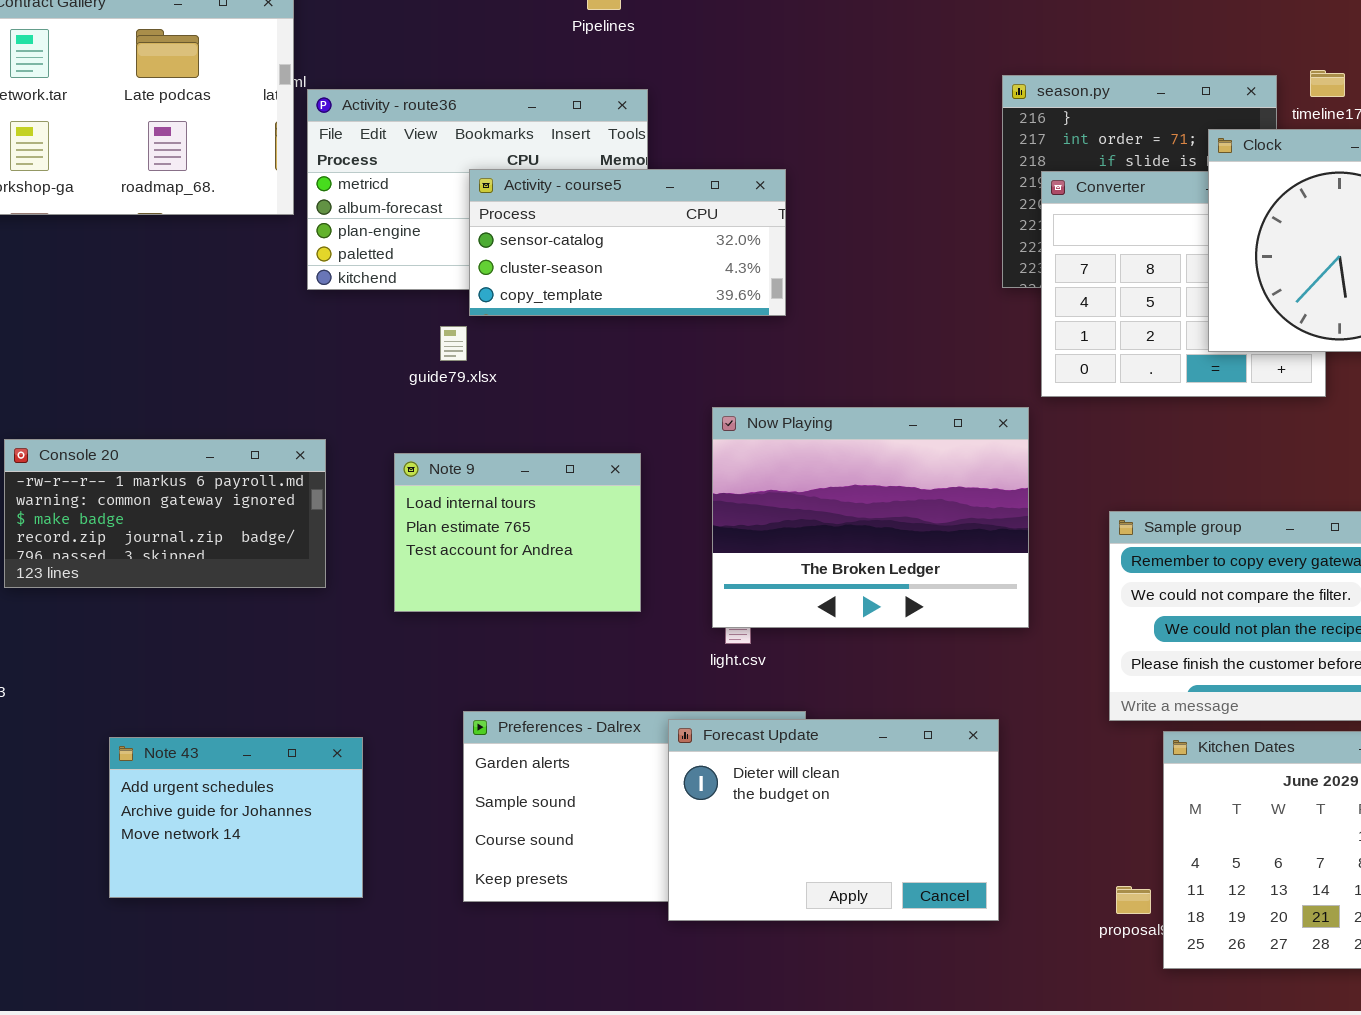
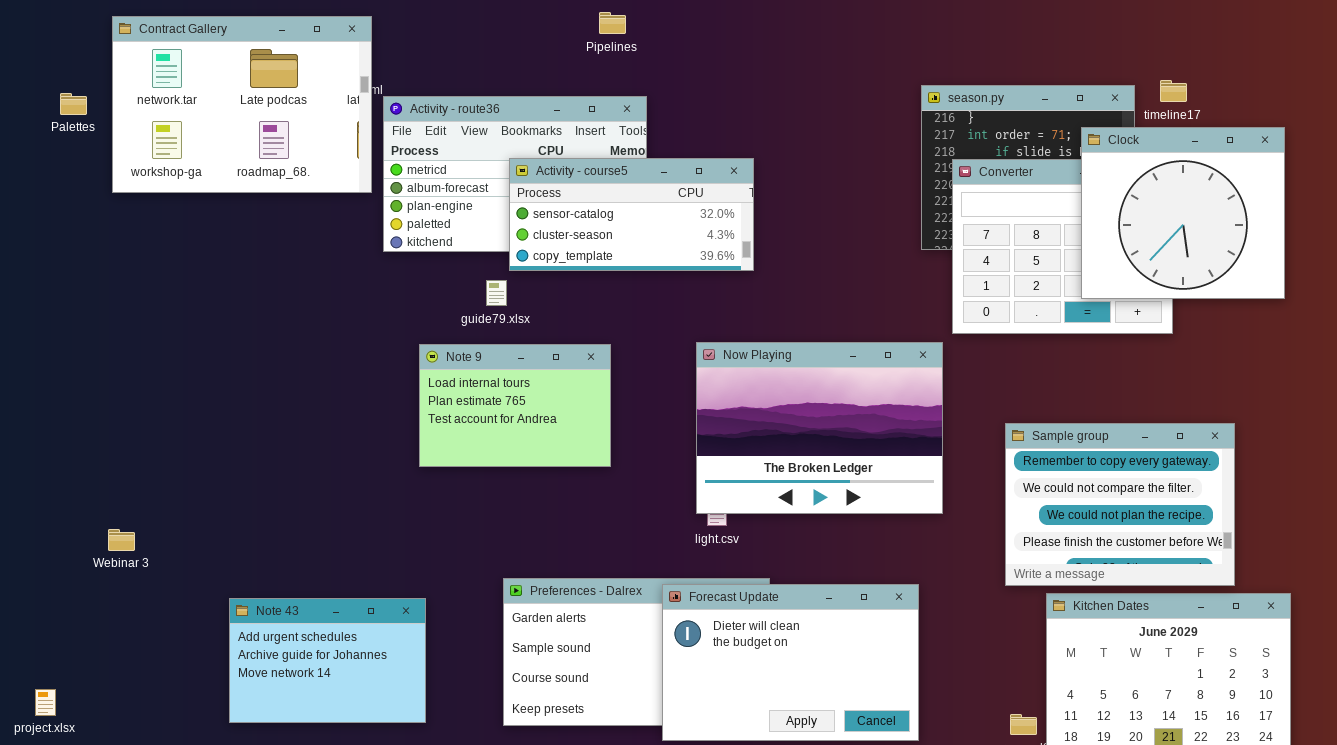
Console 20: [4,439,326,588] -> none, closed
Note 9: [394,453,641,612] -> [419,344,611,467], moved

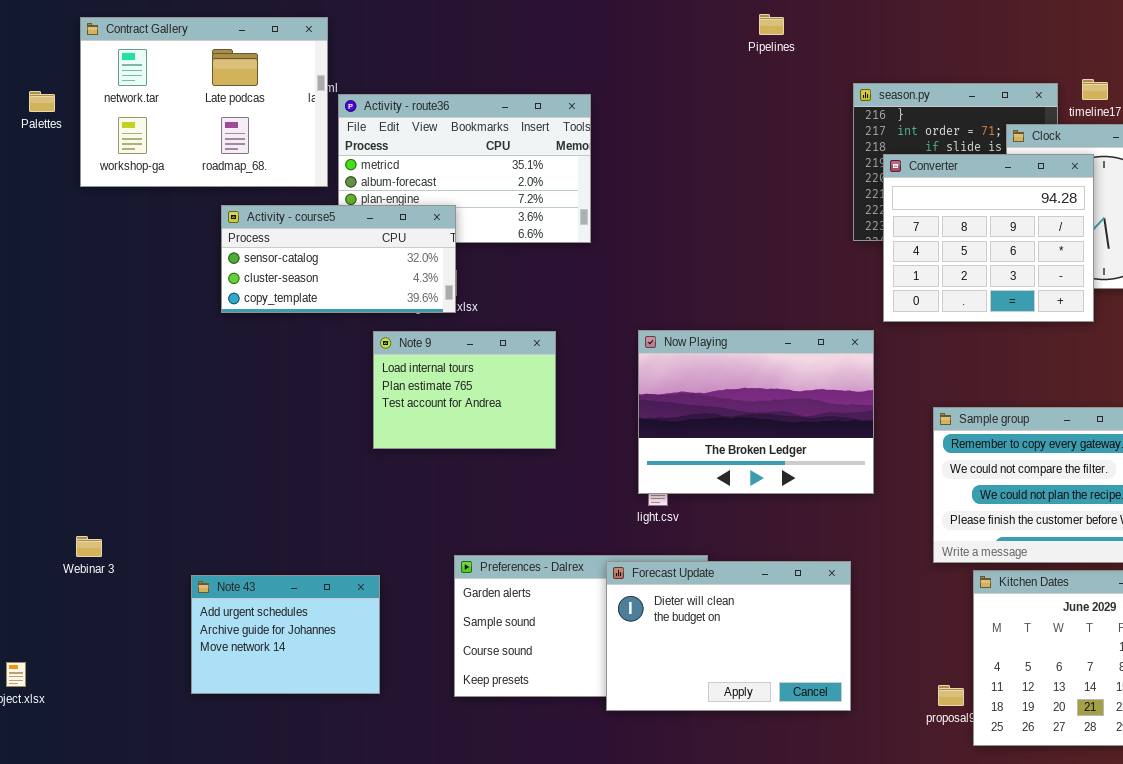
Pipelines: [599,12,626,34] -> [759,14,784,35], moved
Activity - course5: [509,158,754,271] -> [221,205,456,313], moved
Converter: [952,159,1173,334] -> [883,154,1094,322], raised
Webinar 3: [108,529,135,551] -> [76,536,102,557], moved

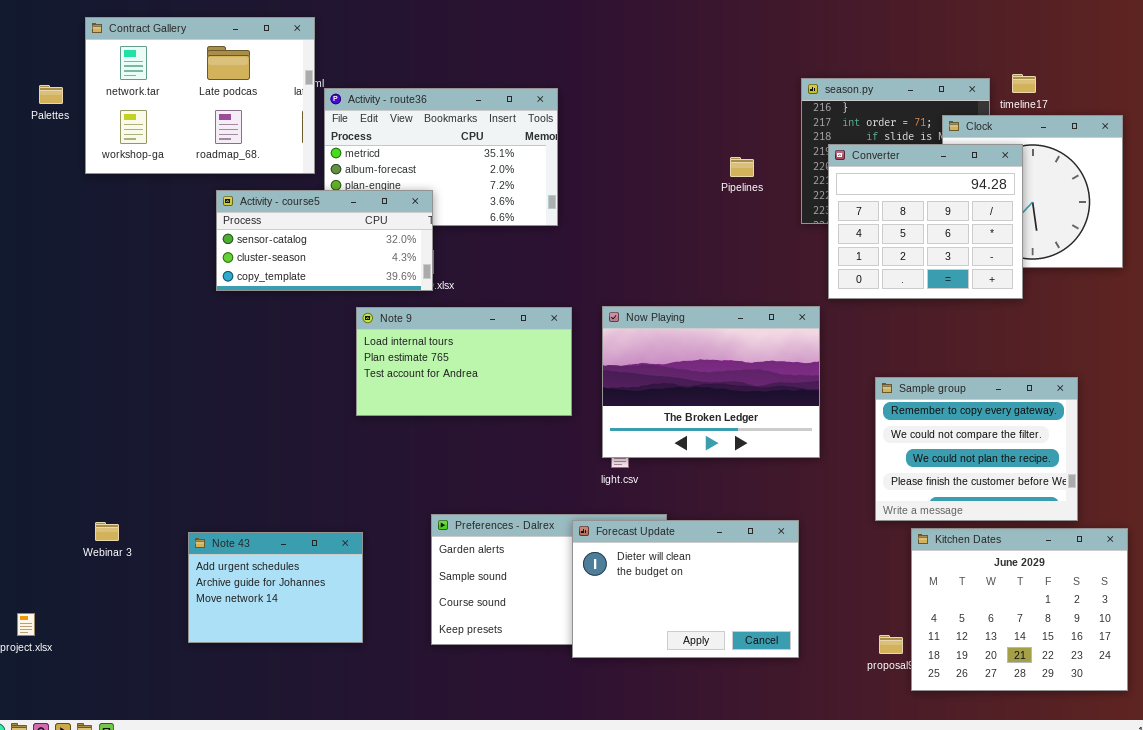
Pipelines: [759,14,784,35] -> [730,157,754,177], moved
Note 9: [373,331,556,449] -> [356,307,572,416], resized
Webinar 3: [76,536,102,557] -> [95,522,119,541], moved

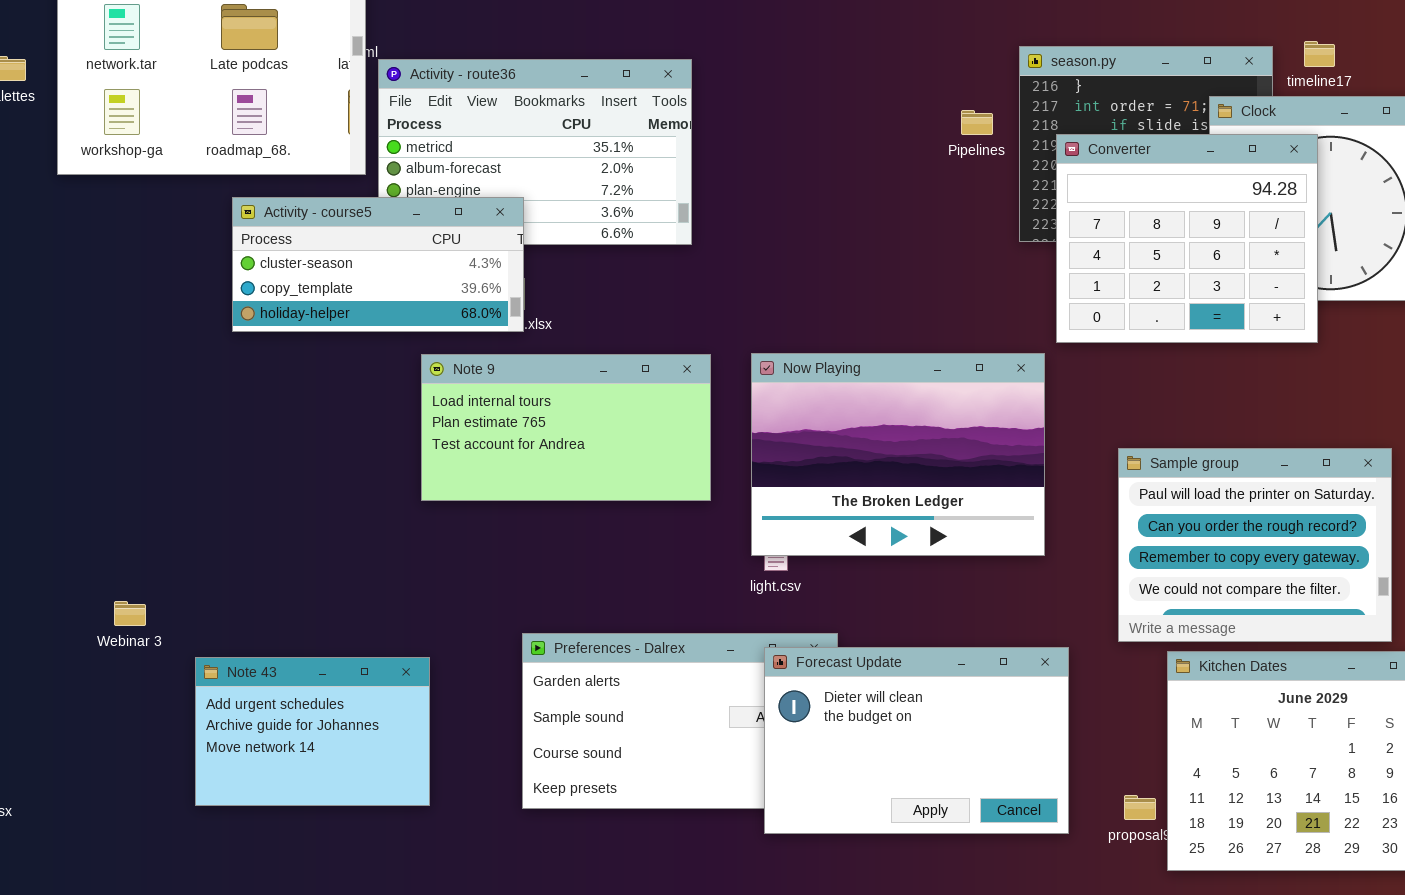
Pipelines: [730,157,754,177] -> [961,110,993,135], moved
Activity - course5: [216,190,433,291] -> [232,197,524,332], scrolled down 1 row
Sample group: [875,377,1078,521] -> [1118,448,1392,642], scrolled up 2 rows
Forecast Update: [572,520,799,658] -> [764,647,1069,834], moved
Webinar 3: [95,522,119,541] -> [114,601,146,626], moved

